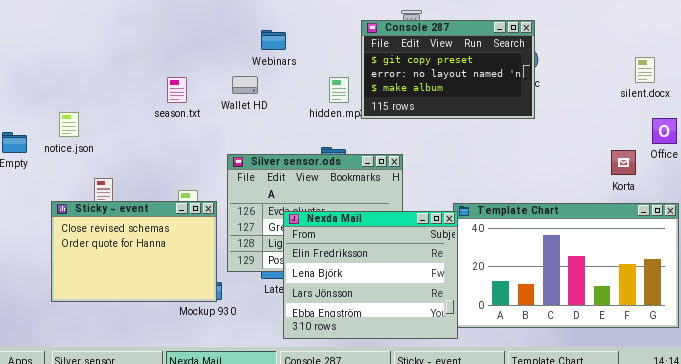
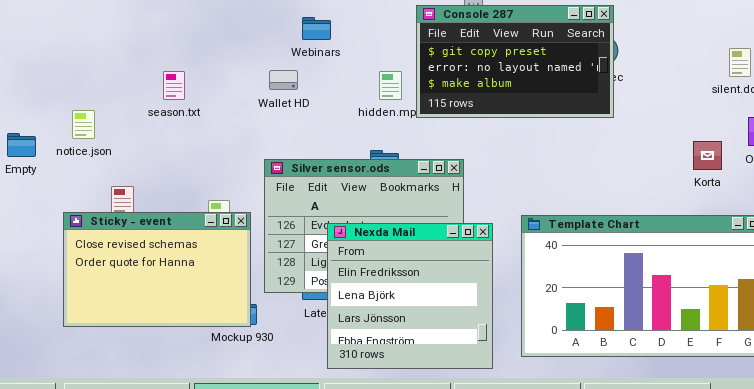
season.txt: [167,77,187,103] -> [163,71,185,100], moved
Korta: [611,150,636,175] -> [693,141,722,170], moved
Nexda Mail: [283,211,458,339] -> [327,223,493,369], resized

